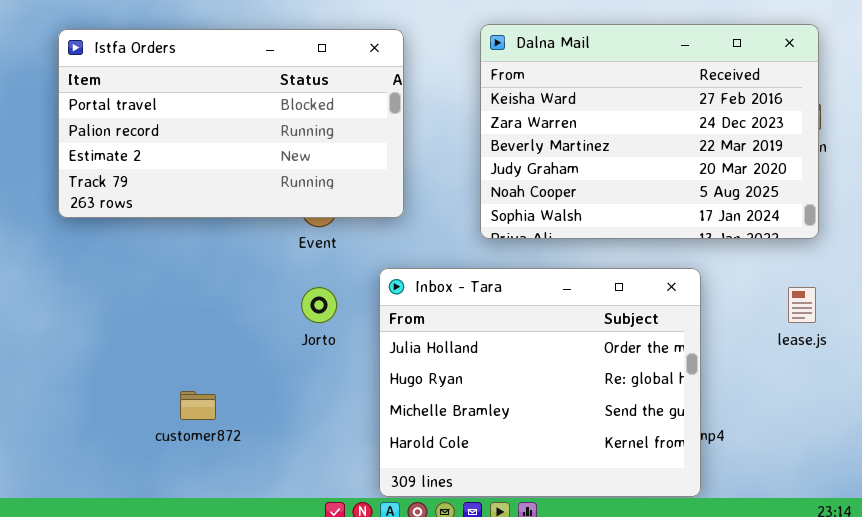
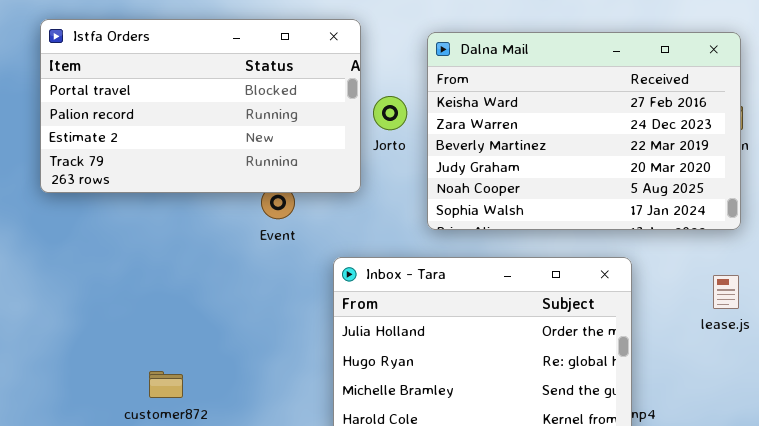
Istfa Orders: [58,29,404,218] -> [40,19,361,193], moved
Jorto: [301,287,337,323] -> [373,96,407,130], moved

